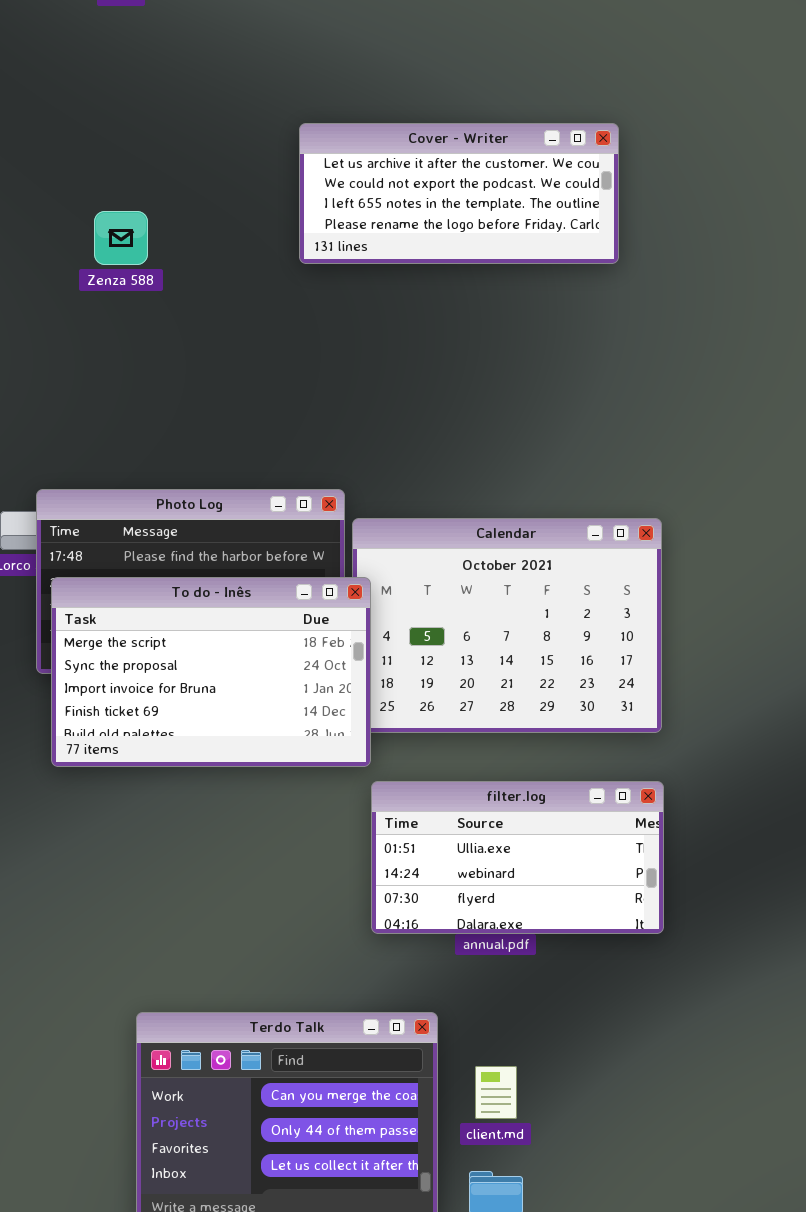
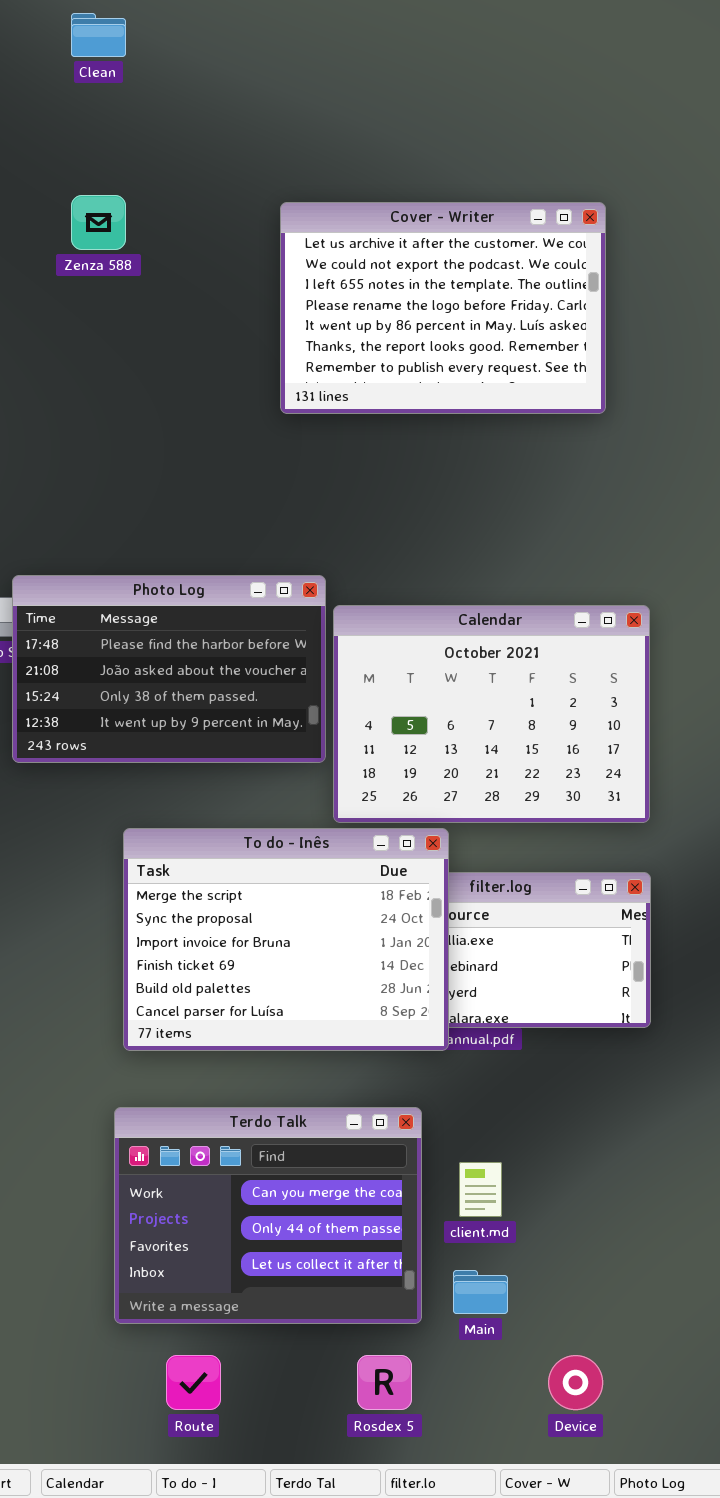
Cover - Writer: [299,123,619,264] -> [280,202,606,414], resized
Zenza 588: [94,211,148,265] -> [71,195,126,250], moved
To do - Inês: [51,577,371,767] -> [123,828,449,1051], moved, resized

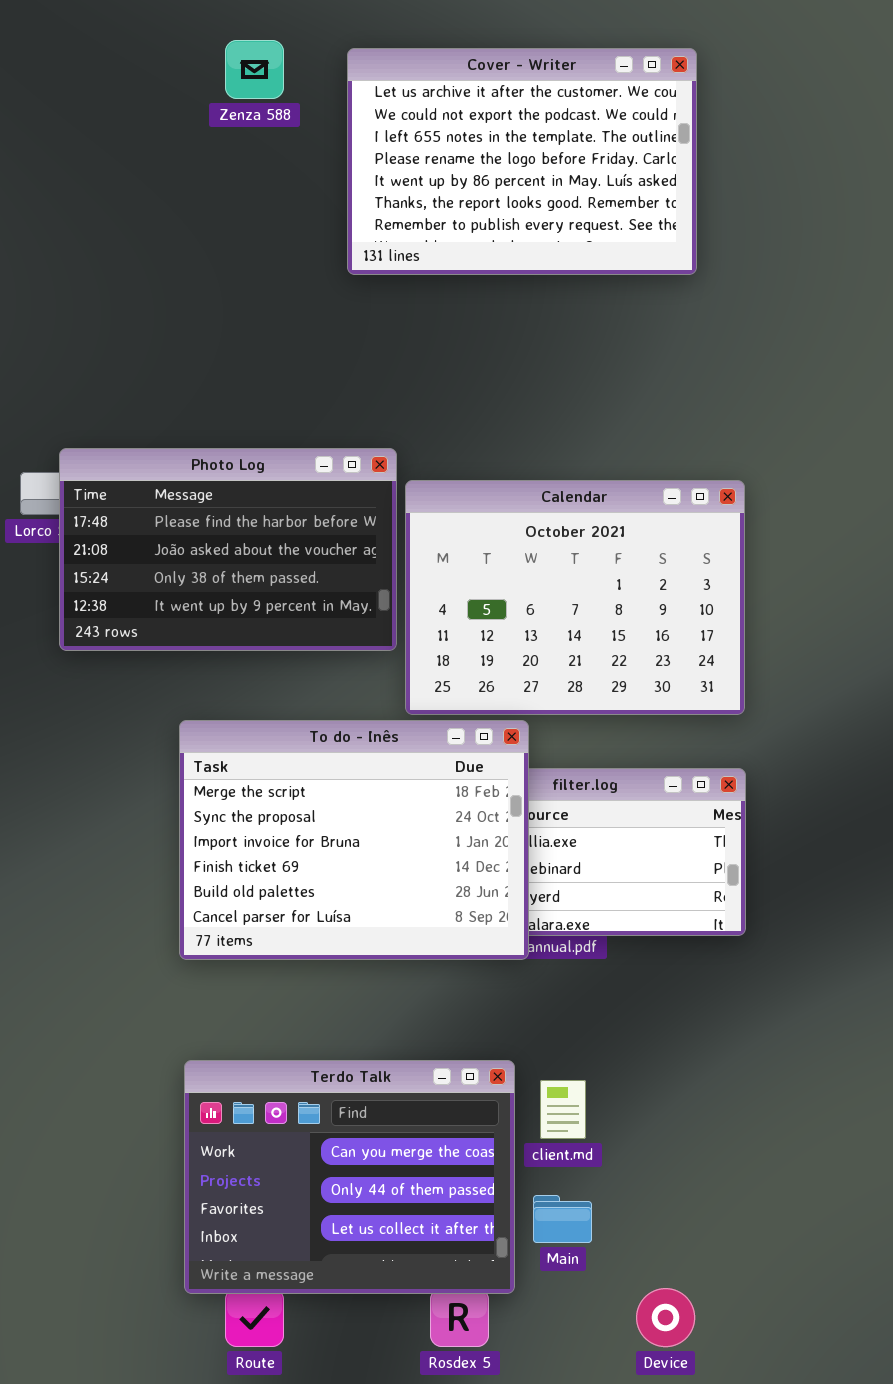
Zenza 588: [71,195,126,250] -> [225,40,284,99], moved
Terdo Talk: [114,1107,422,1324] -> [184,1060,515,1294], moved

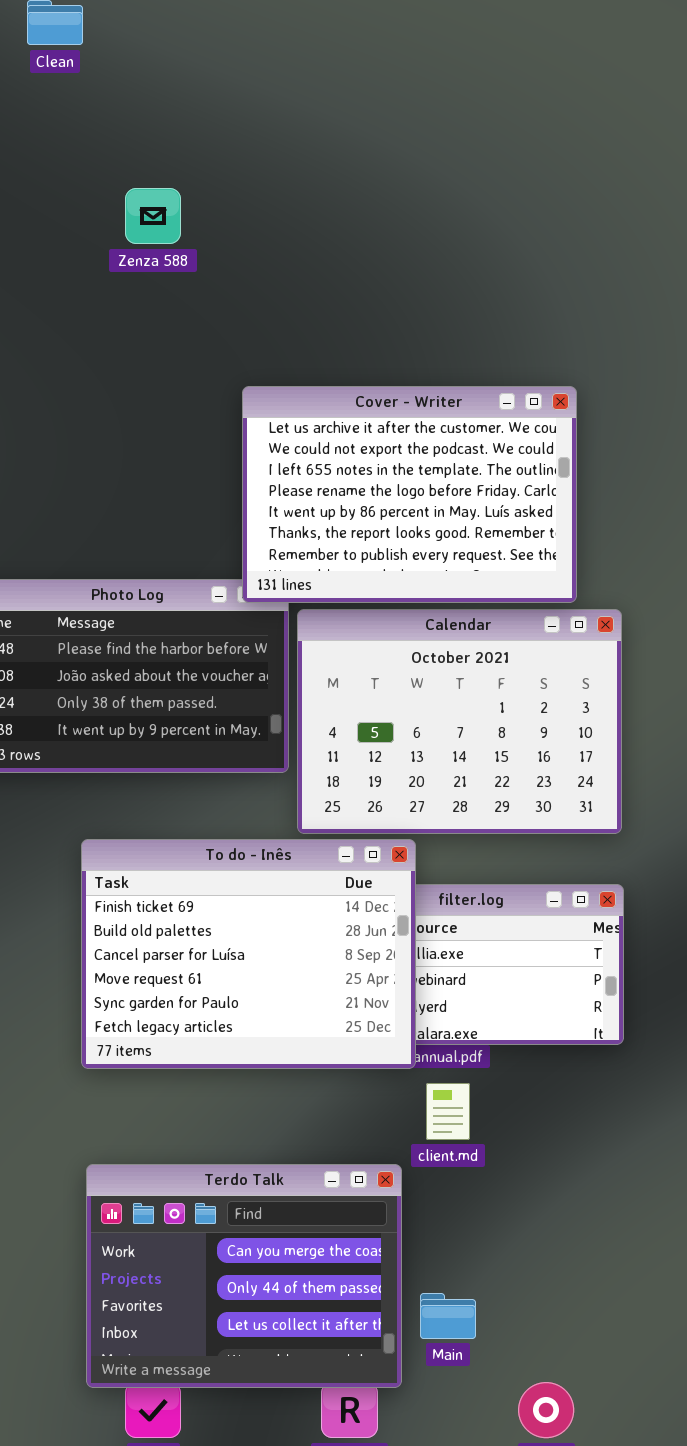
Cover - Writer: [347,48,697,275] -> [242,386,577,603], moved
To do - Inês: [179,720,529,960] -> [81,839,416,1069], scrolled down 3 rows
client.md: [540,1080,586,1139] -> [426,1083,470,1140], moved

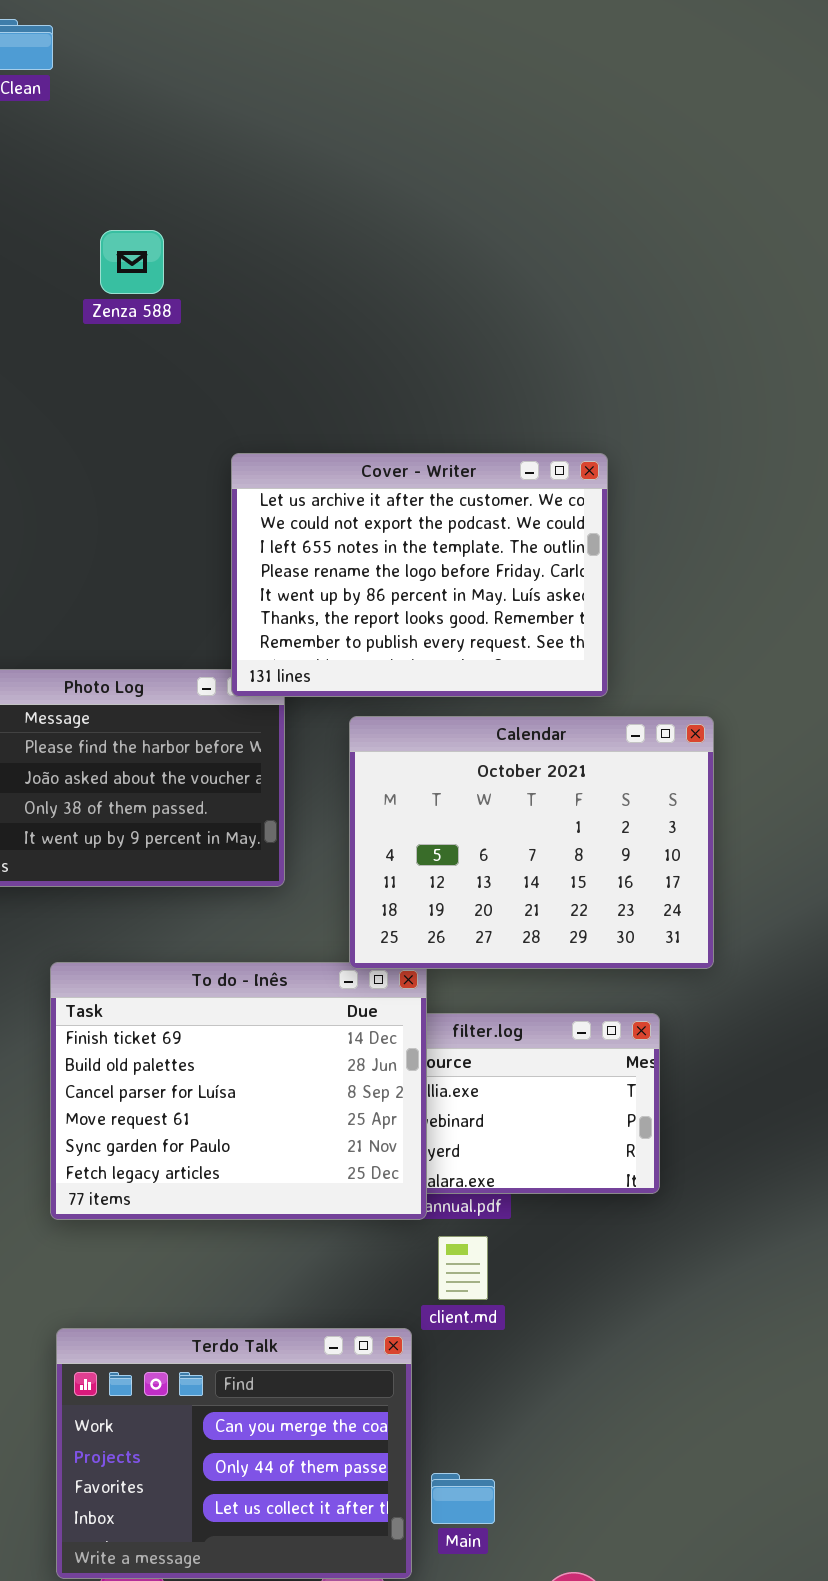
Calendar: [297,609,622,834] -> [349,716,714,969], moved

